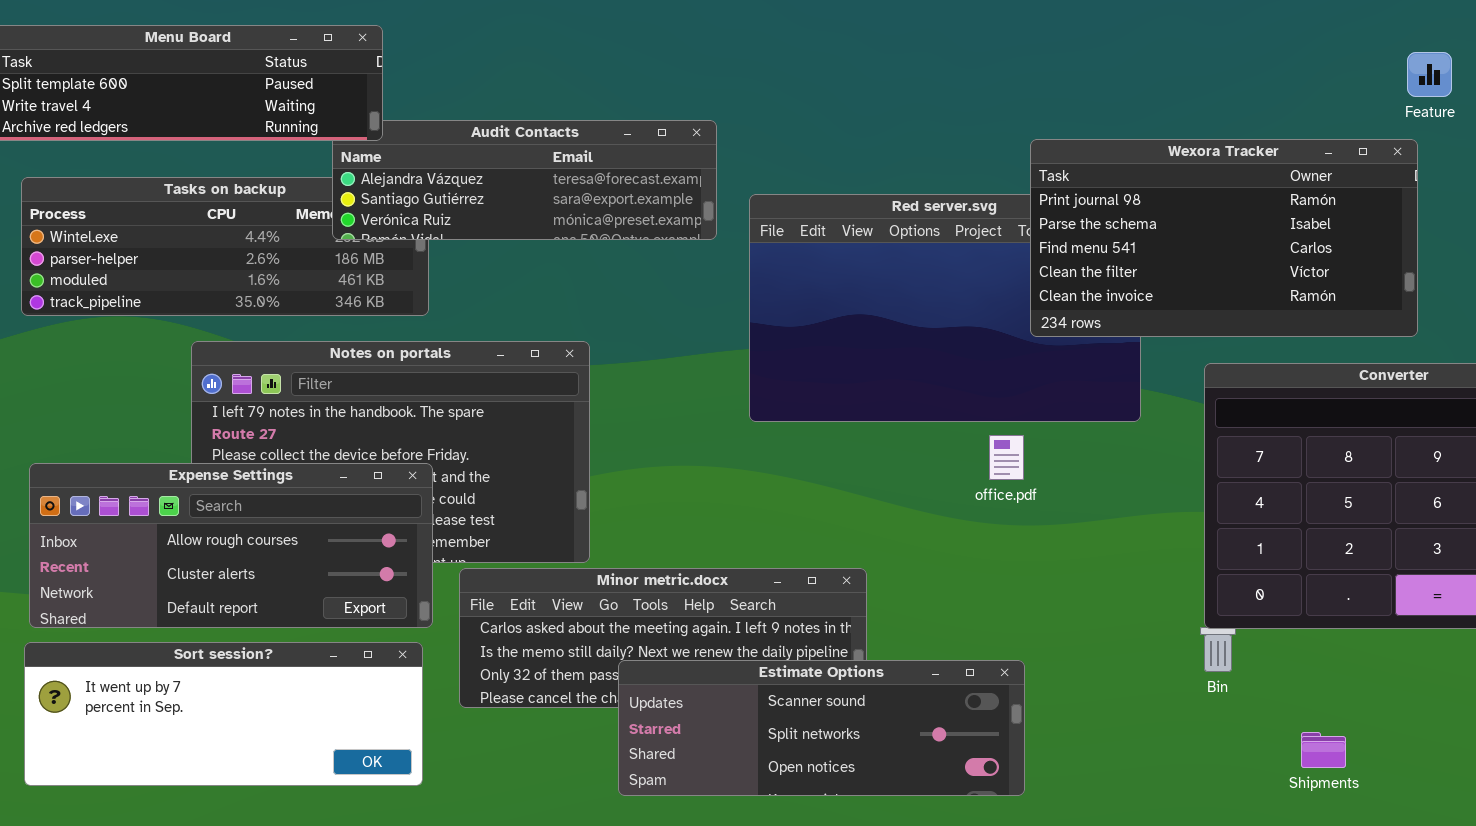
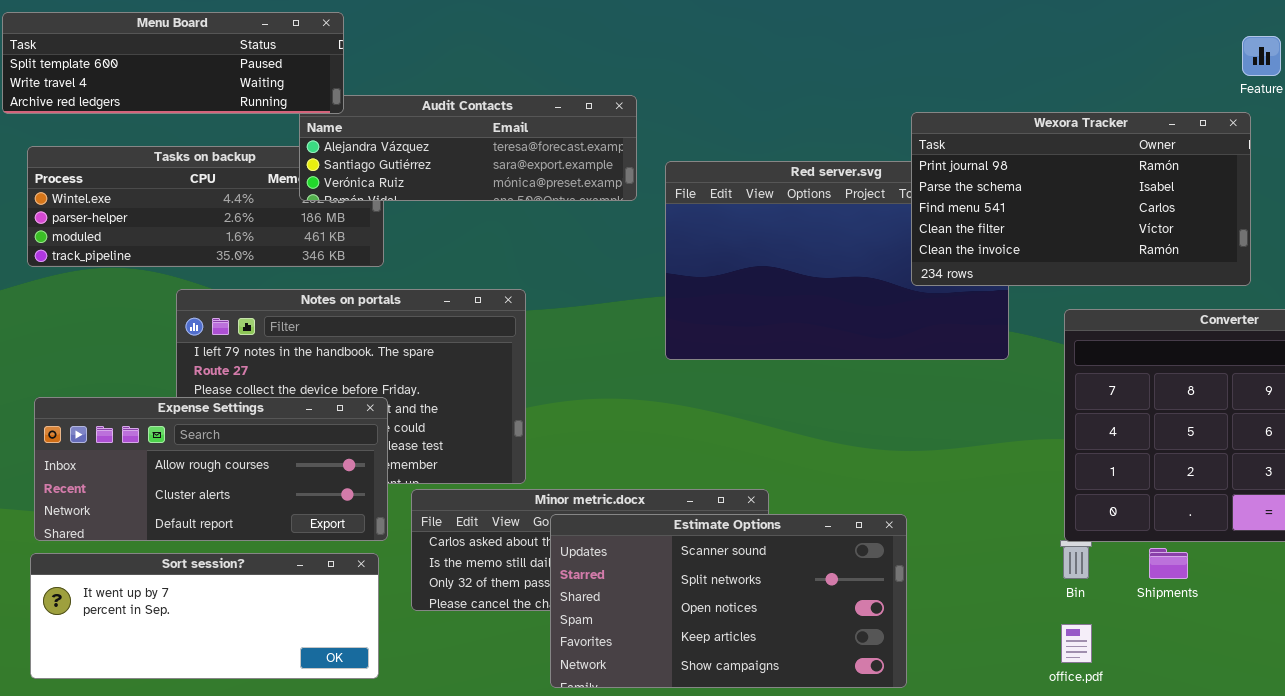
office.pdf: [989,435,1024,480] -> [1061,624,1092,663], moved
Estimate Options: [618,660,1025,796] -> [550,514,907,688], resized
Shipments: [1301,732,1346,768] -> [1149,548,1188,579], moved

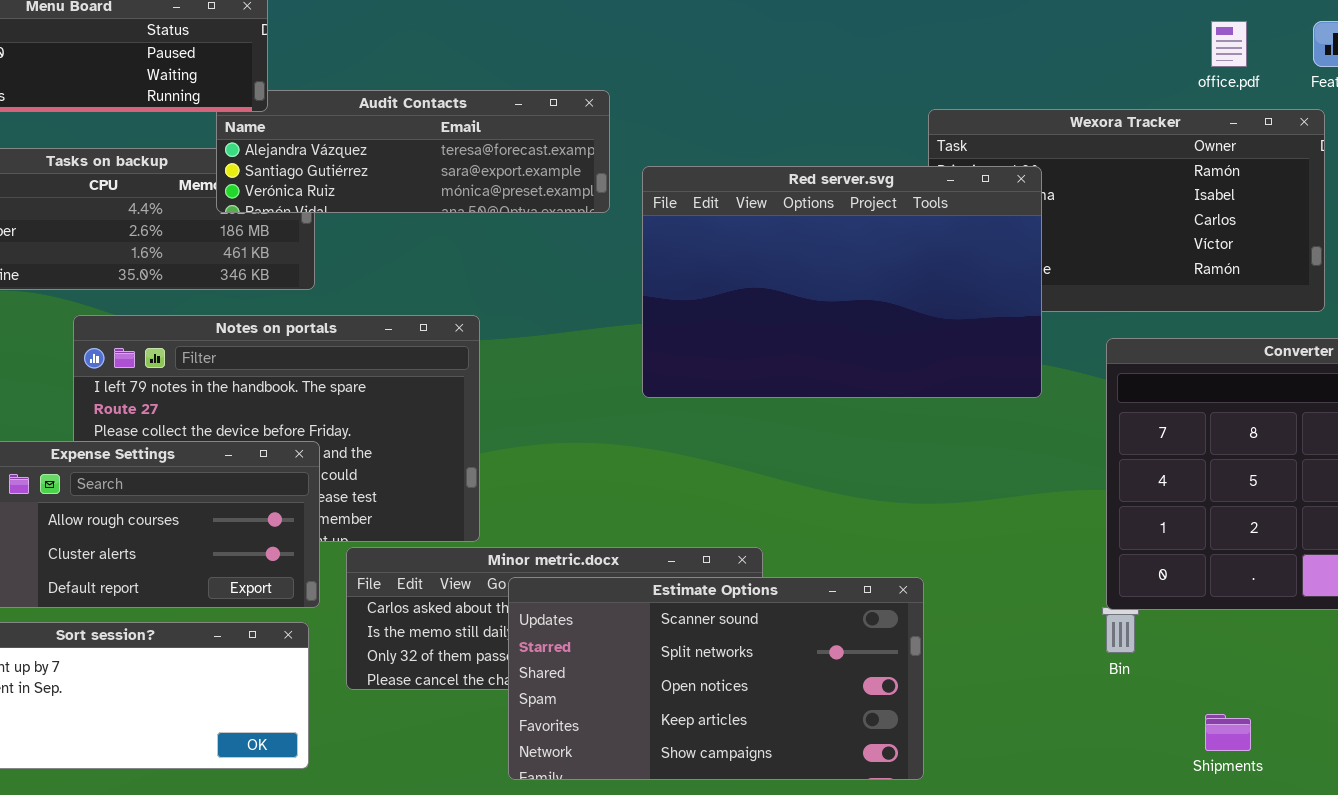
Red server.svg: [665,161,1009,360] -> [642,166,1042,398], raised
Shipments: [1149,548,1188,579] -> [1205,714,1251,751], moved
office.pdf: [1061,624,1092,663] -> [1211,21,1247,67], moved

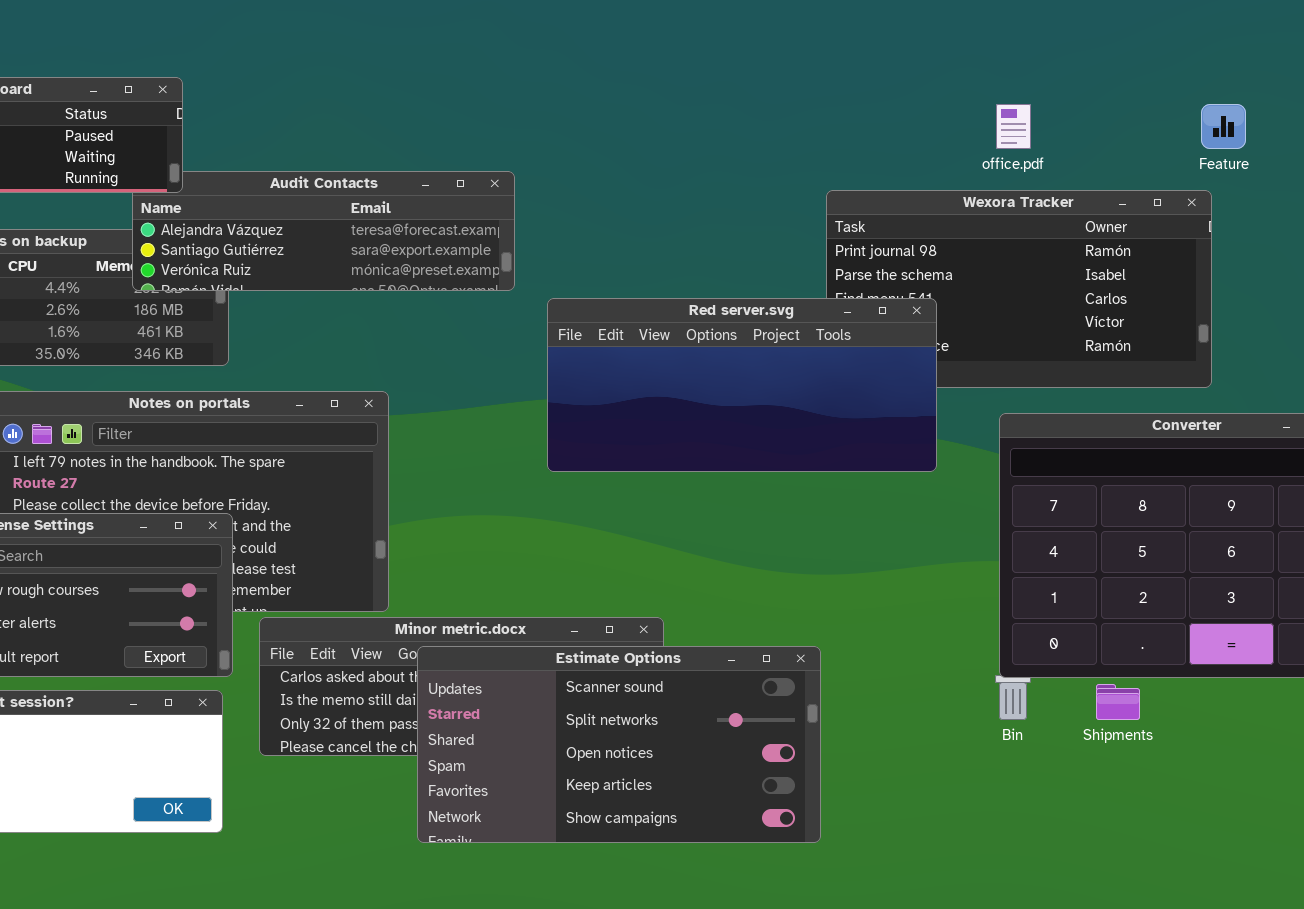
office.pdf: [1211,21,1247,67] -> [996,104,1031,149], moved
Red server.svg: [642,166,1042,398] -> [547,298,937,472], resized
Shipments: [1205,714,1251,751] -> [1096,684,1140,720], moved

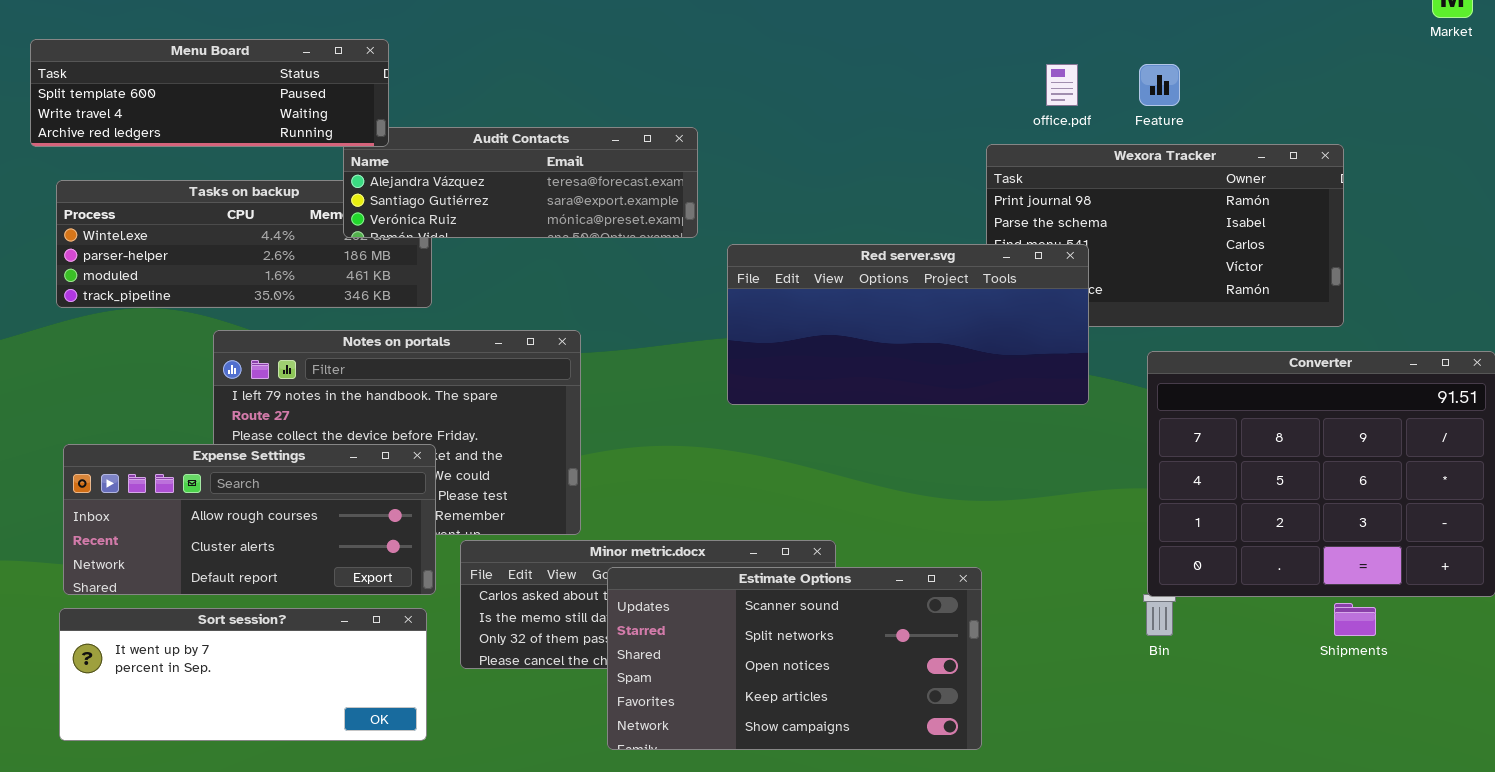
office.pdf: [996,104,1031,149] -> [1046,64,1078,106], moved
Feature: [1201,104,1246,149] -> [1139,64,1180,106], moved
Shipments: [1096,684,1140,720] -> [1334,603,1376,636], moved

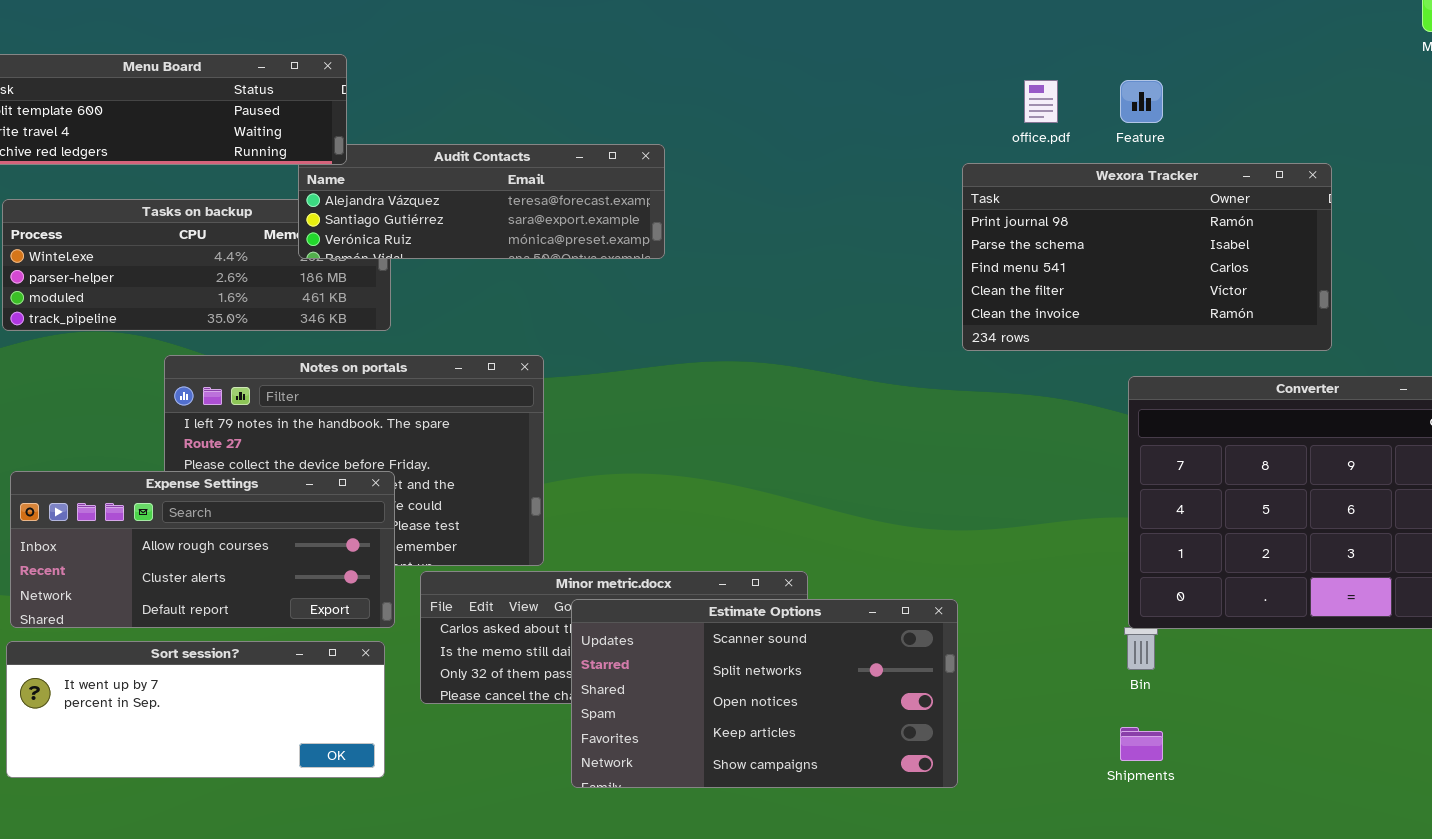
Red server.svg: [727,244,1089,405] -> none, closed
Shipments: [1334,603,1376,636] -> [1120,727,1163,761], moved

